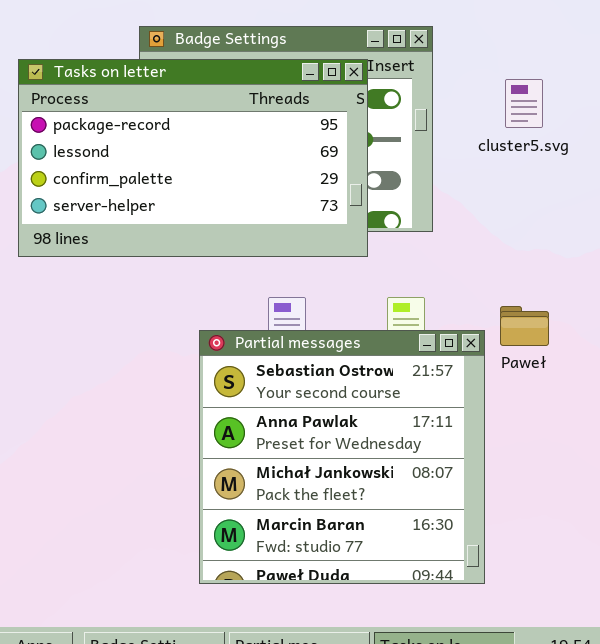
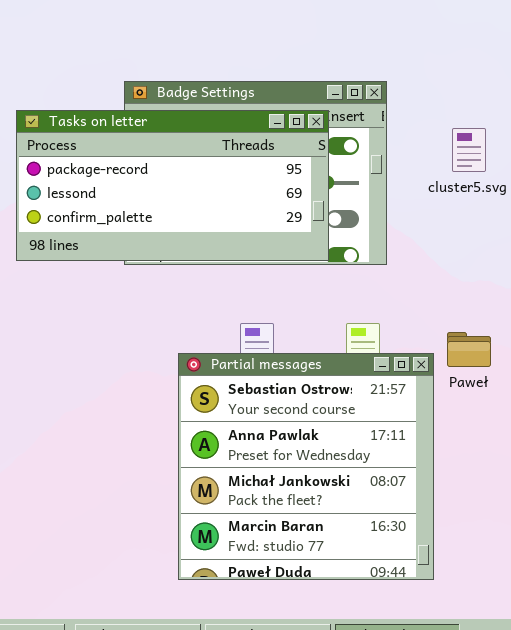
Tasks on letter: [18,59,368,257] -> [16,110,329,261], resized

